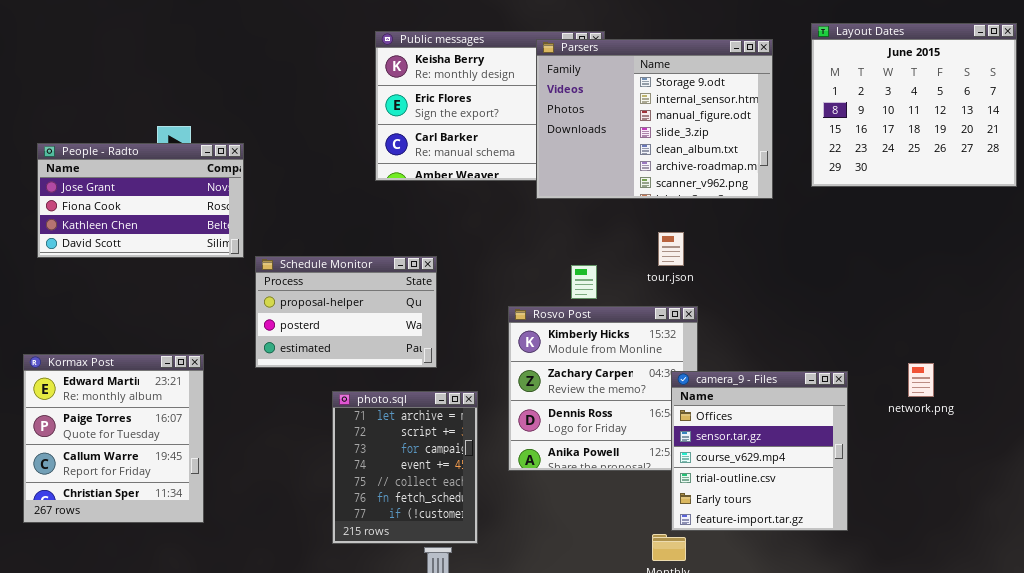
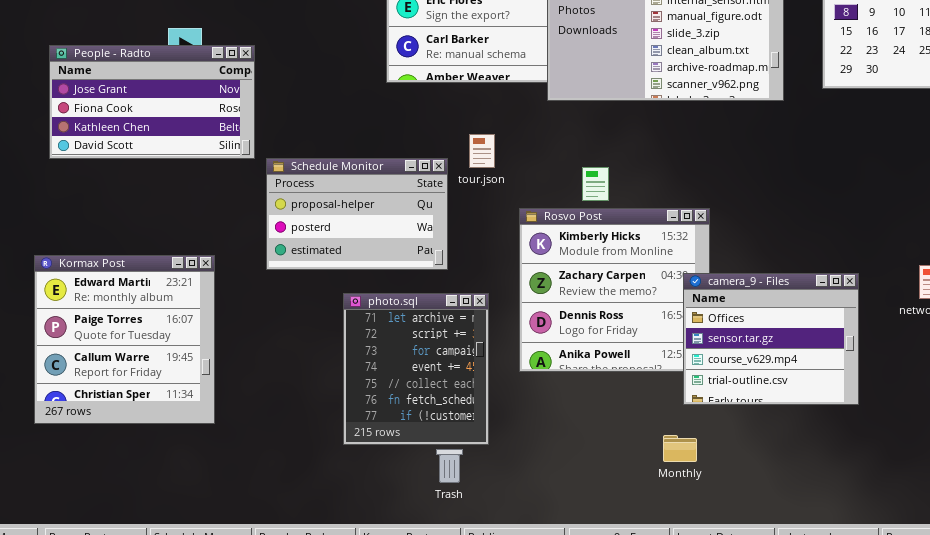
tour.json: [658,232,684,266] -> [469,134,495,168], moved
camera_9 - Files: [671,371,848,531] -> [683,273,859,405], resized

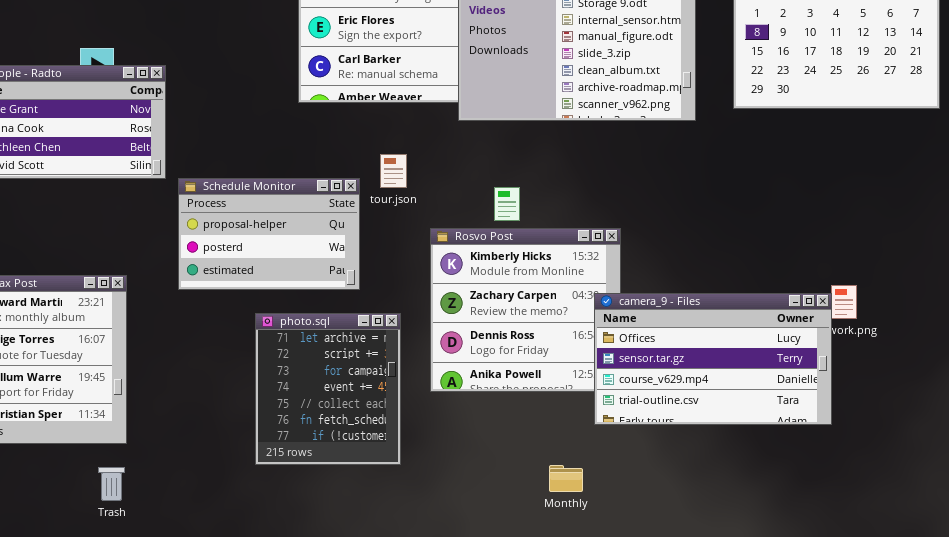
camera_9 - Files: [683,273,859,405] -> [594,293,832,425], resized
Monthly: [663,435,697,462] -> [549,465,583,492], moved
Trash: [436,449,463,483] -> [98,467,125,501], moved

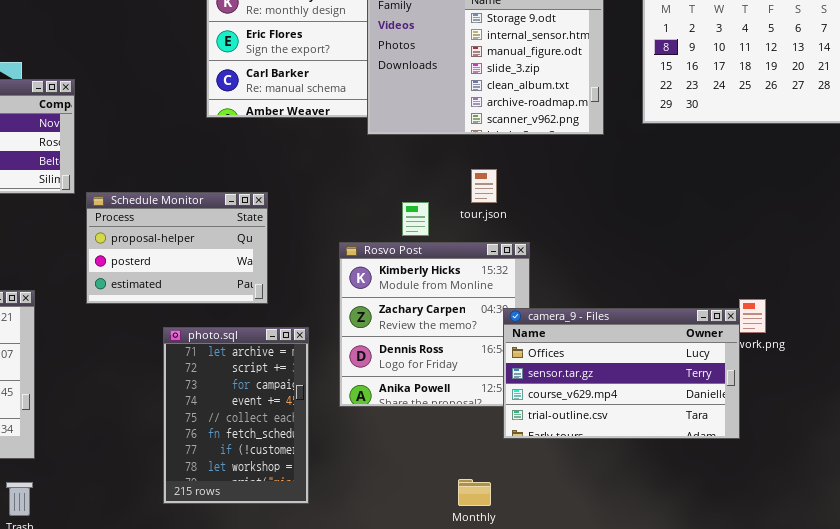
tour.json: [380,154,407,188] -> [471,169,497,203], moved
photo.sql: [255,313,401,465] -> [163,327,309,504], resized

